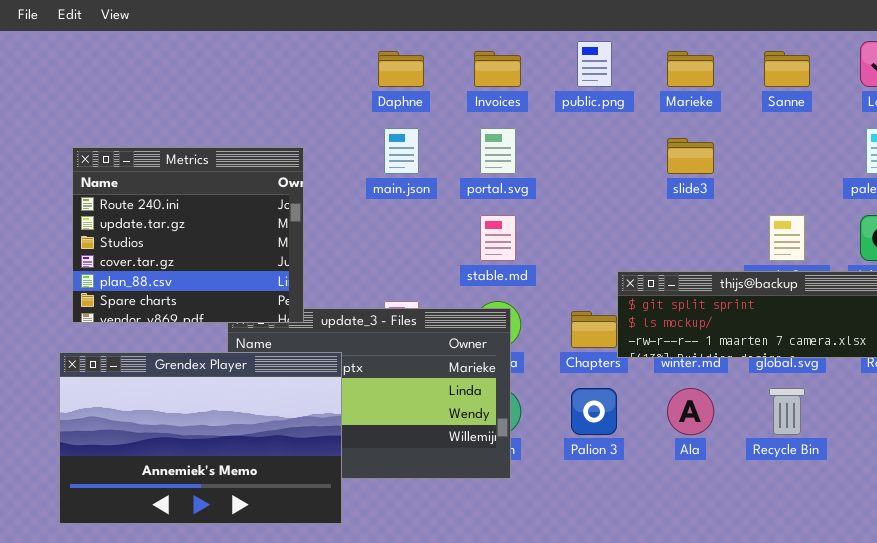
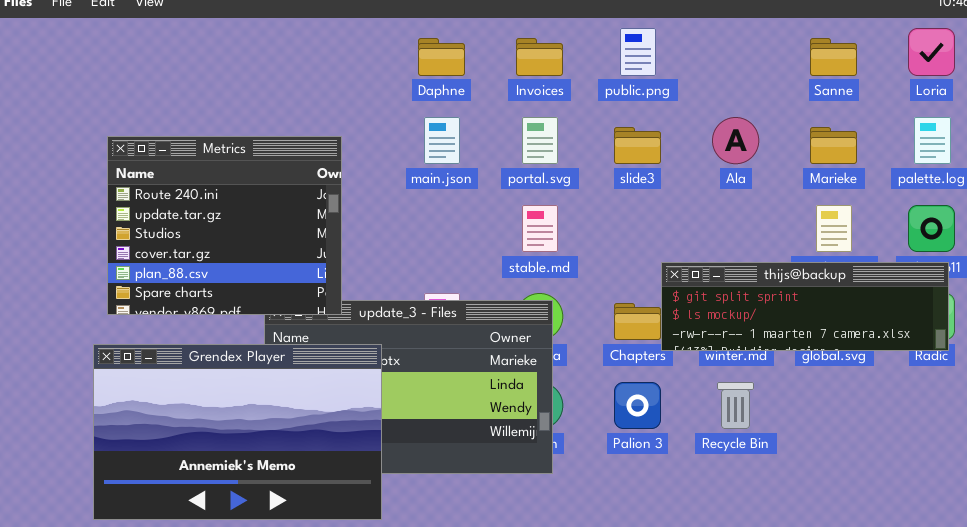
Marieke: [667,51,714,87] -> [810,127,857,164], moved
slide3: [667,138,714,174] -> [614,127,661,164], moved
Ala: [667,388,714,435] -> [712,117,759,164], moved
Recycle Bin: [769,388,805,435] -> [717,382,754,429], moved

